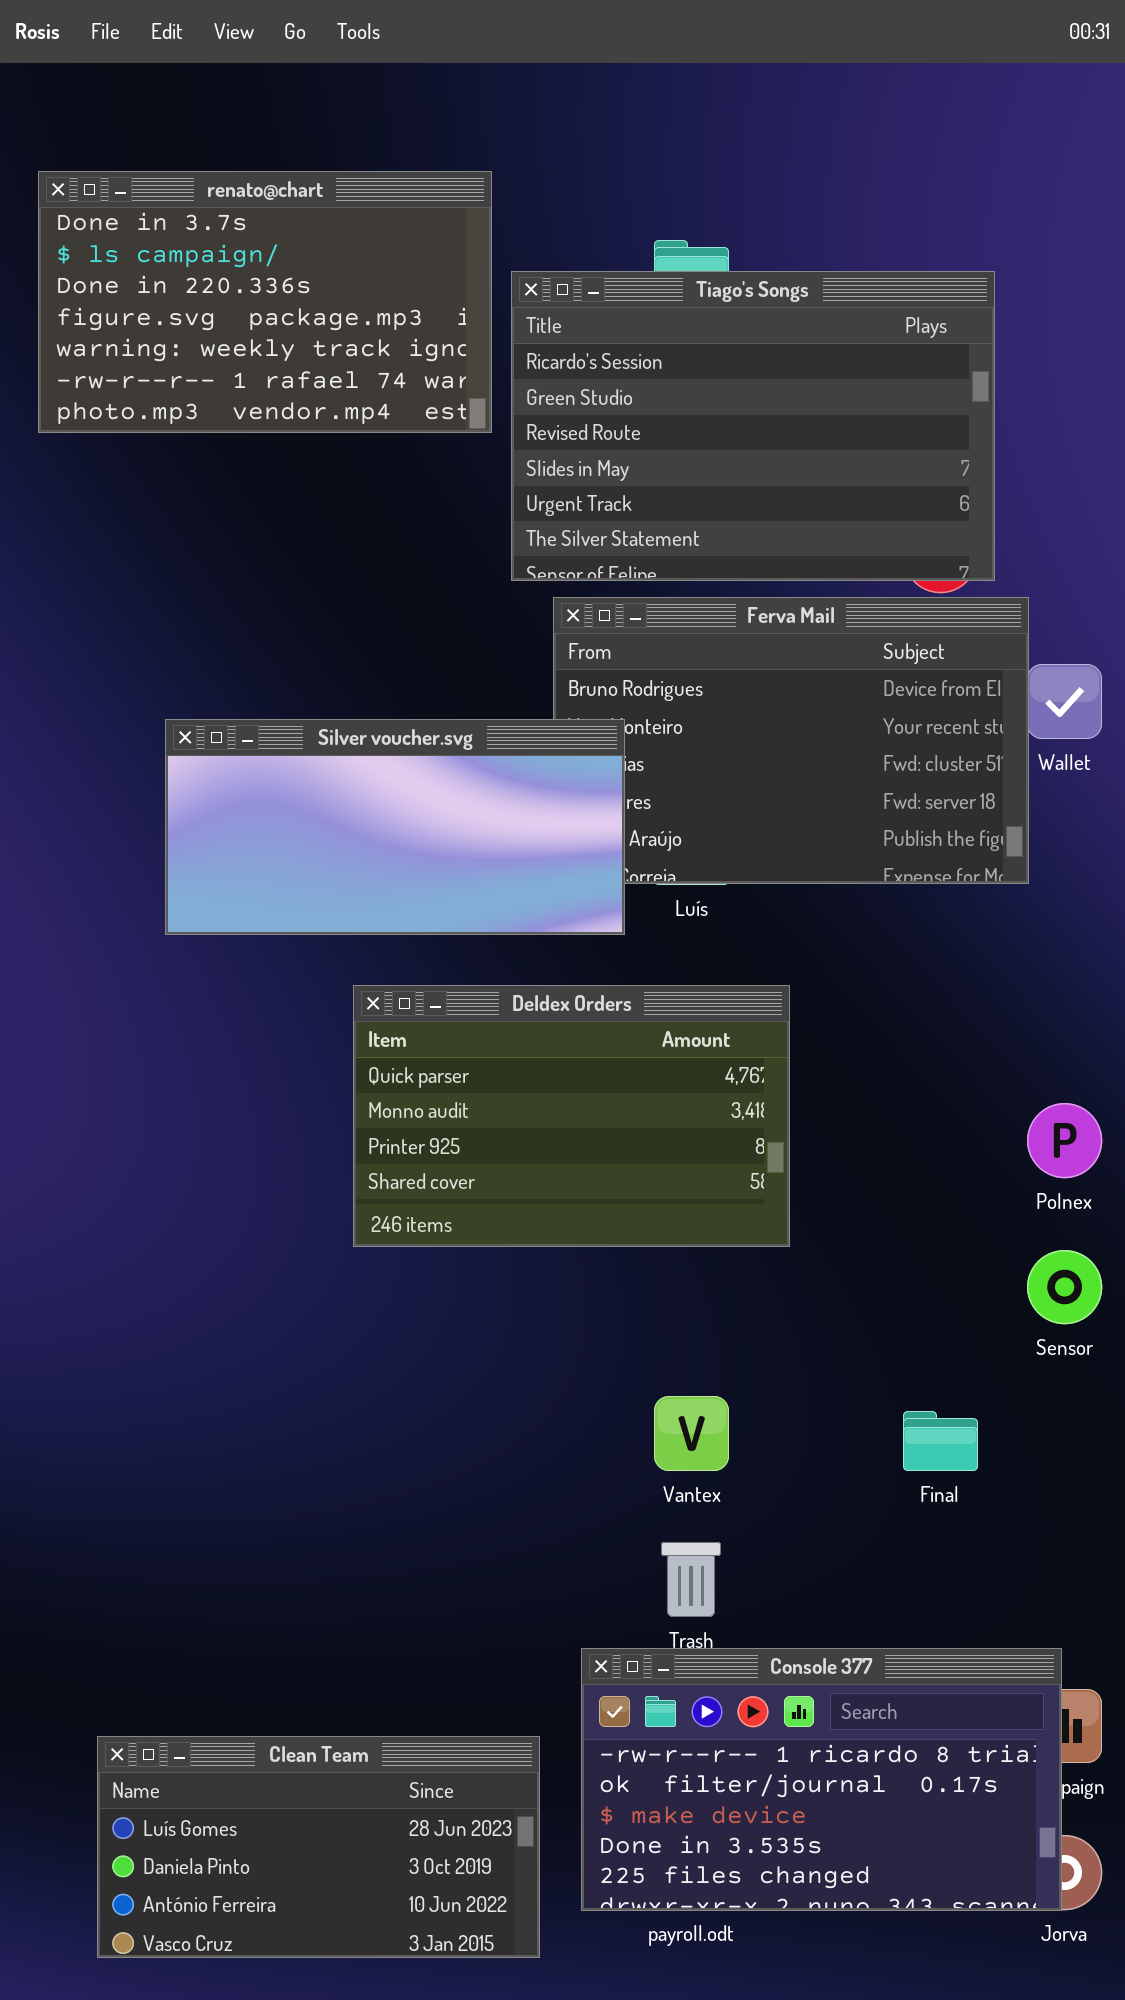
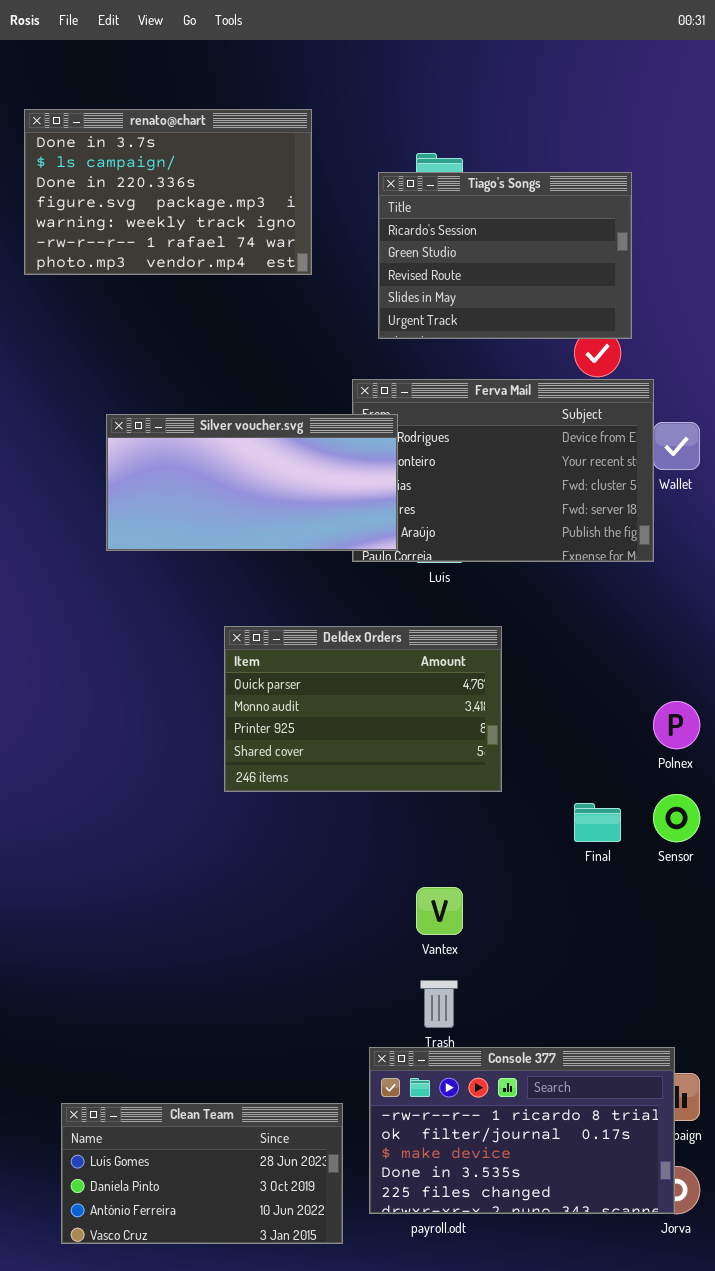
Tiago's Songs: [511,271,995,581] -> [378,172,632,339], resized
Silver voucher.svg: [165,719,625,935] -> [106,414,398,551], moved
Final: [903,1411,978,1471] -> [574,803,621,842], moved

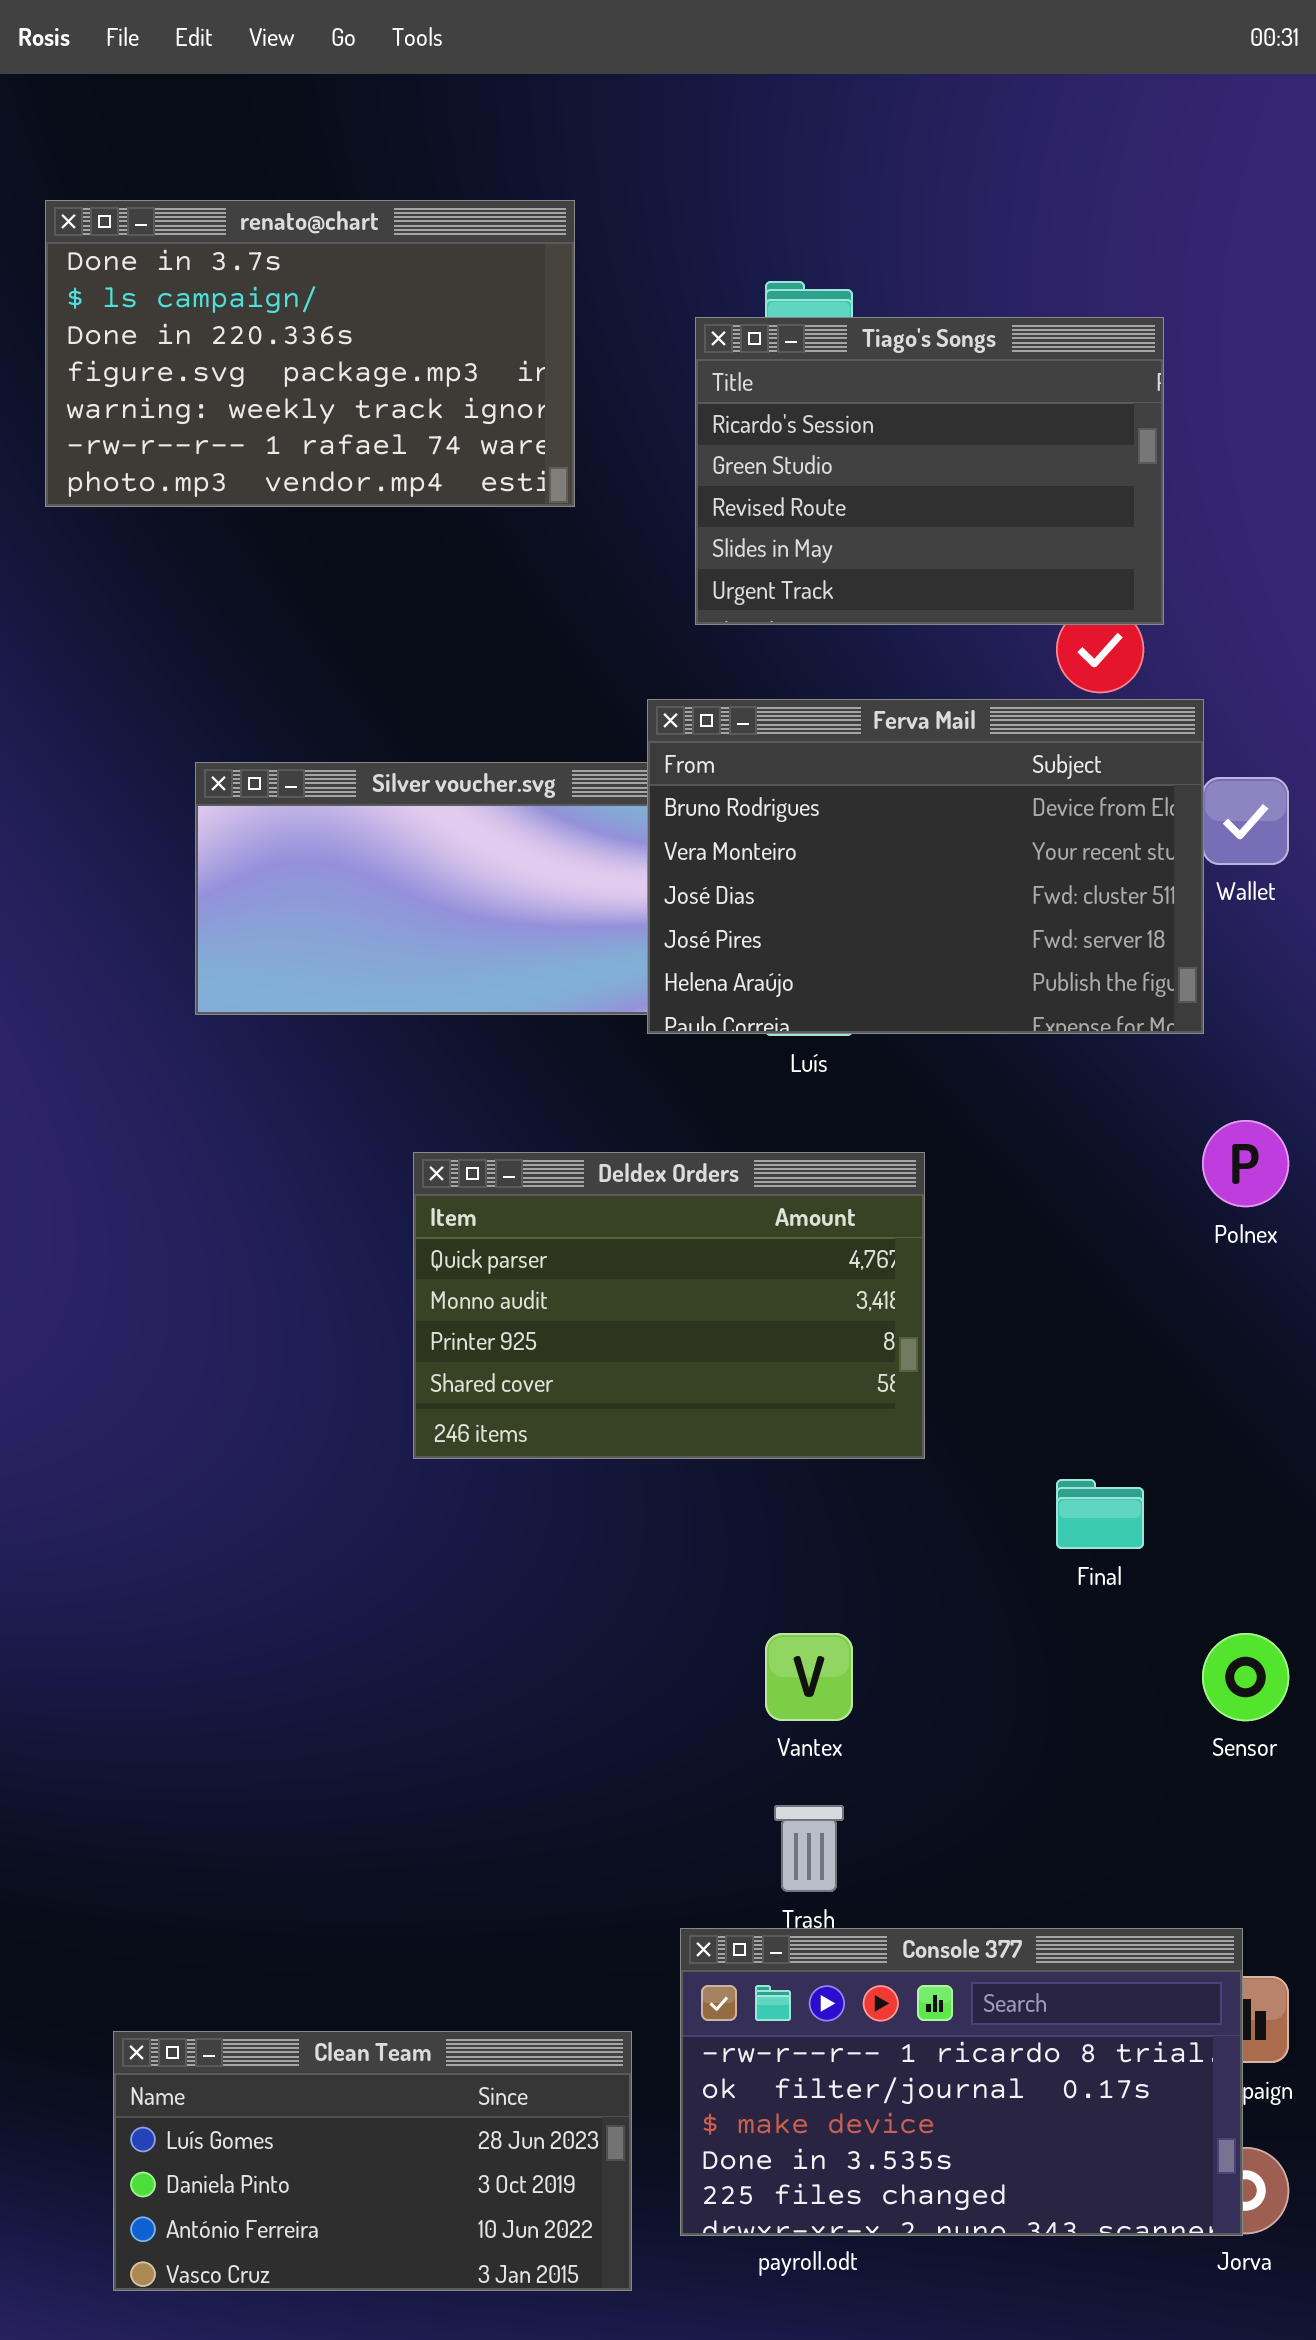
Ferva Mail: [352,379,654,562] -> [647,699,1204,1034], raised
Polnex: [653,701,700,749] -> [1202,1120,1289,1207], moved
Sensor: [653,794,700,842] -> [1202,1633,1289,1721], moved

